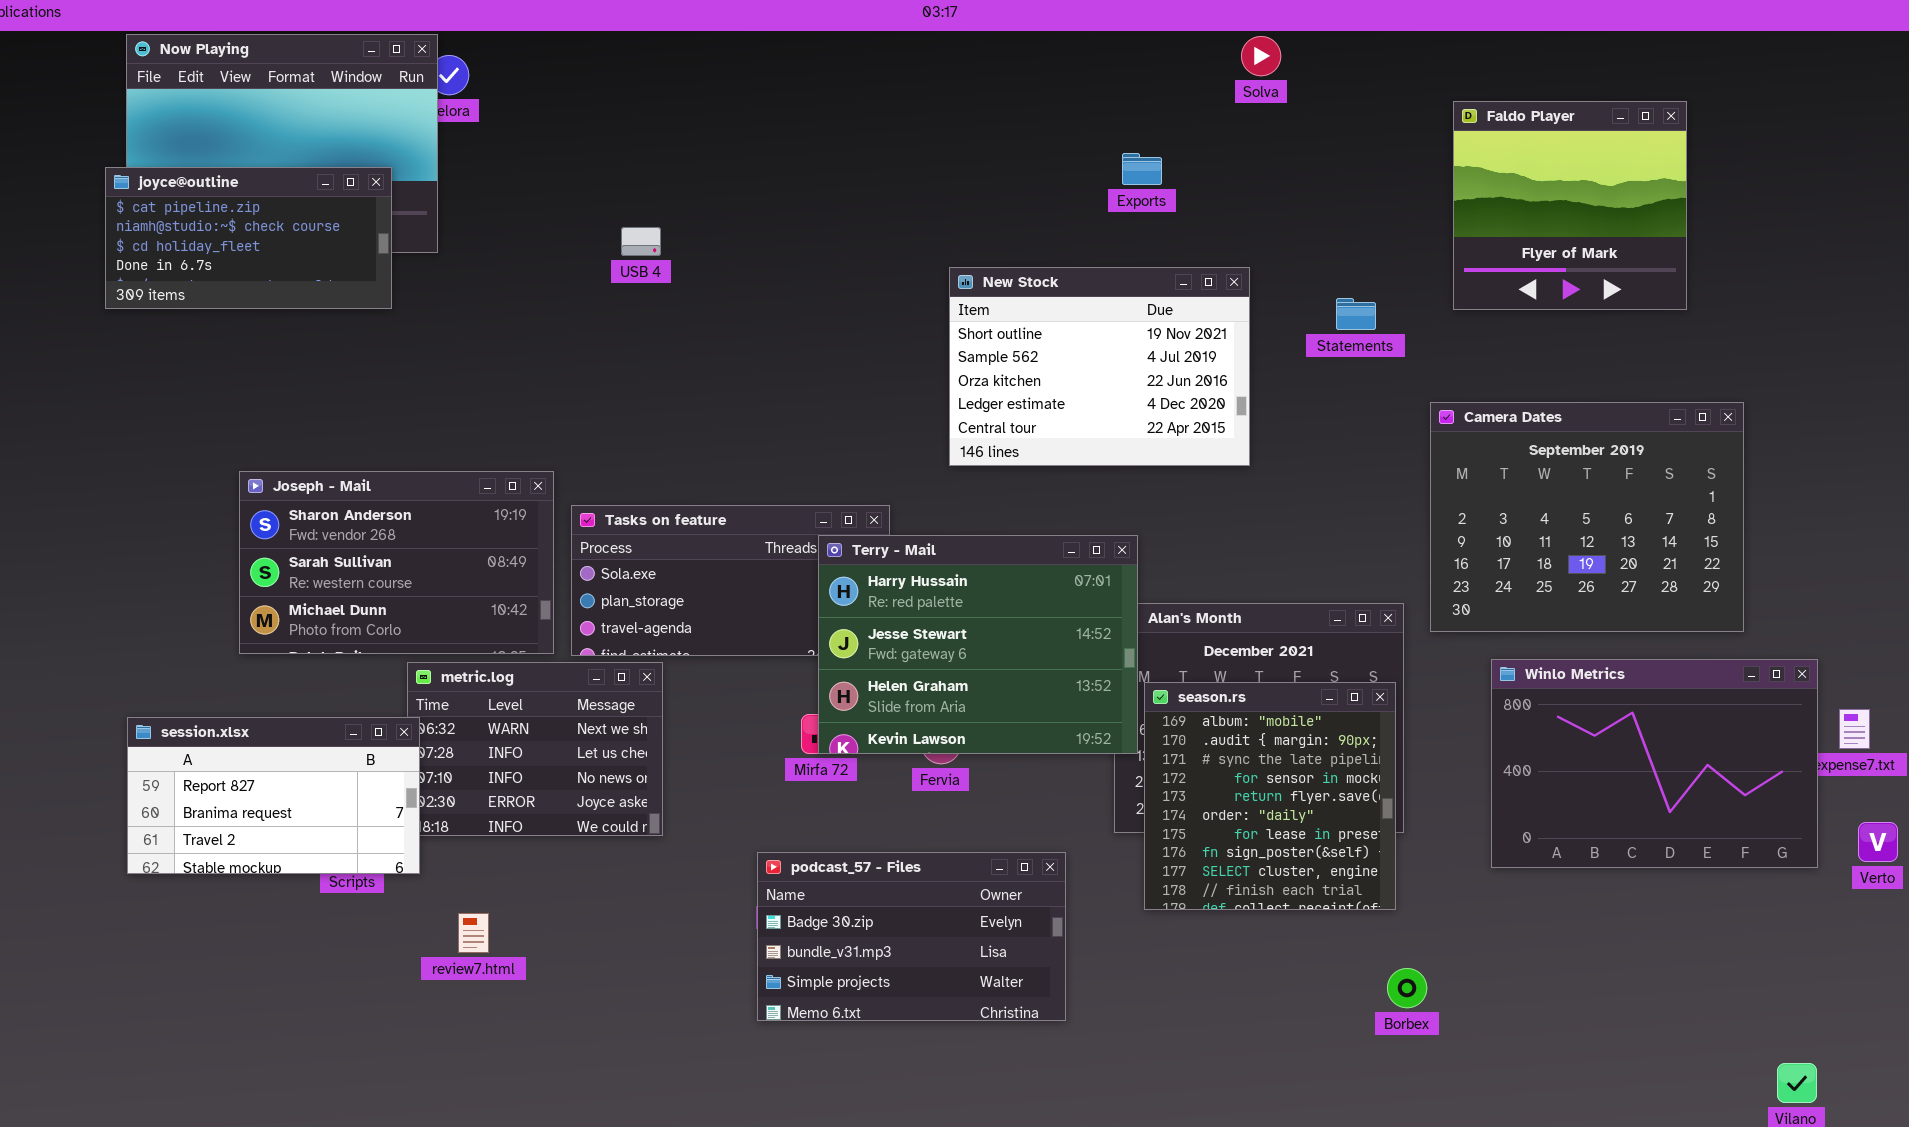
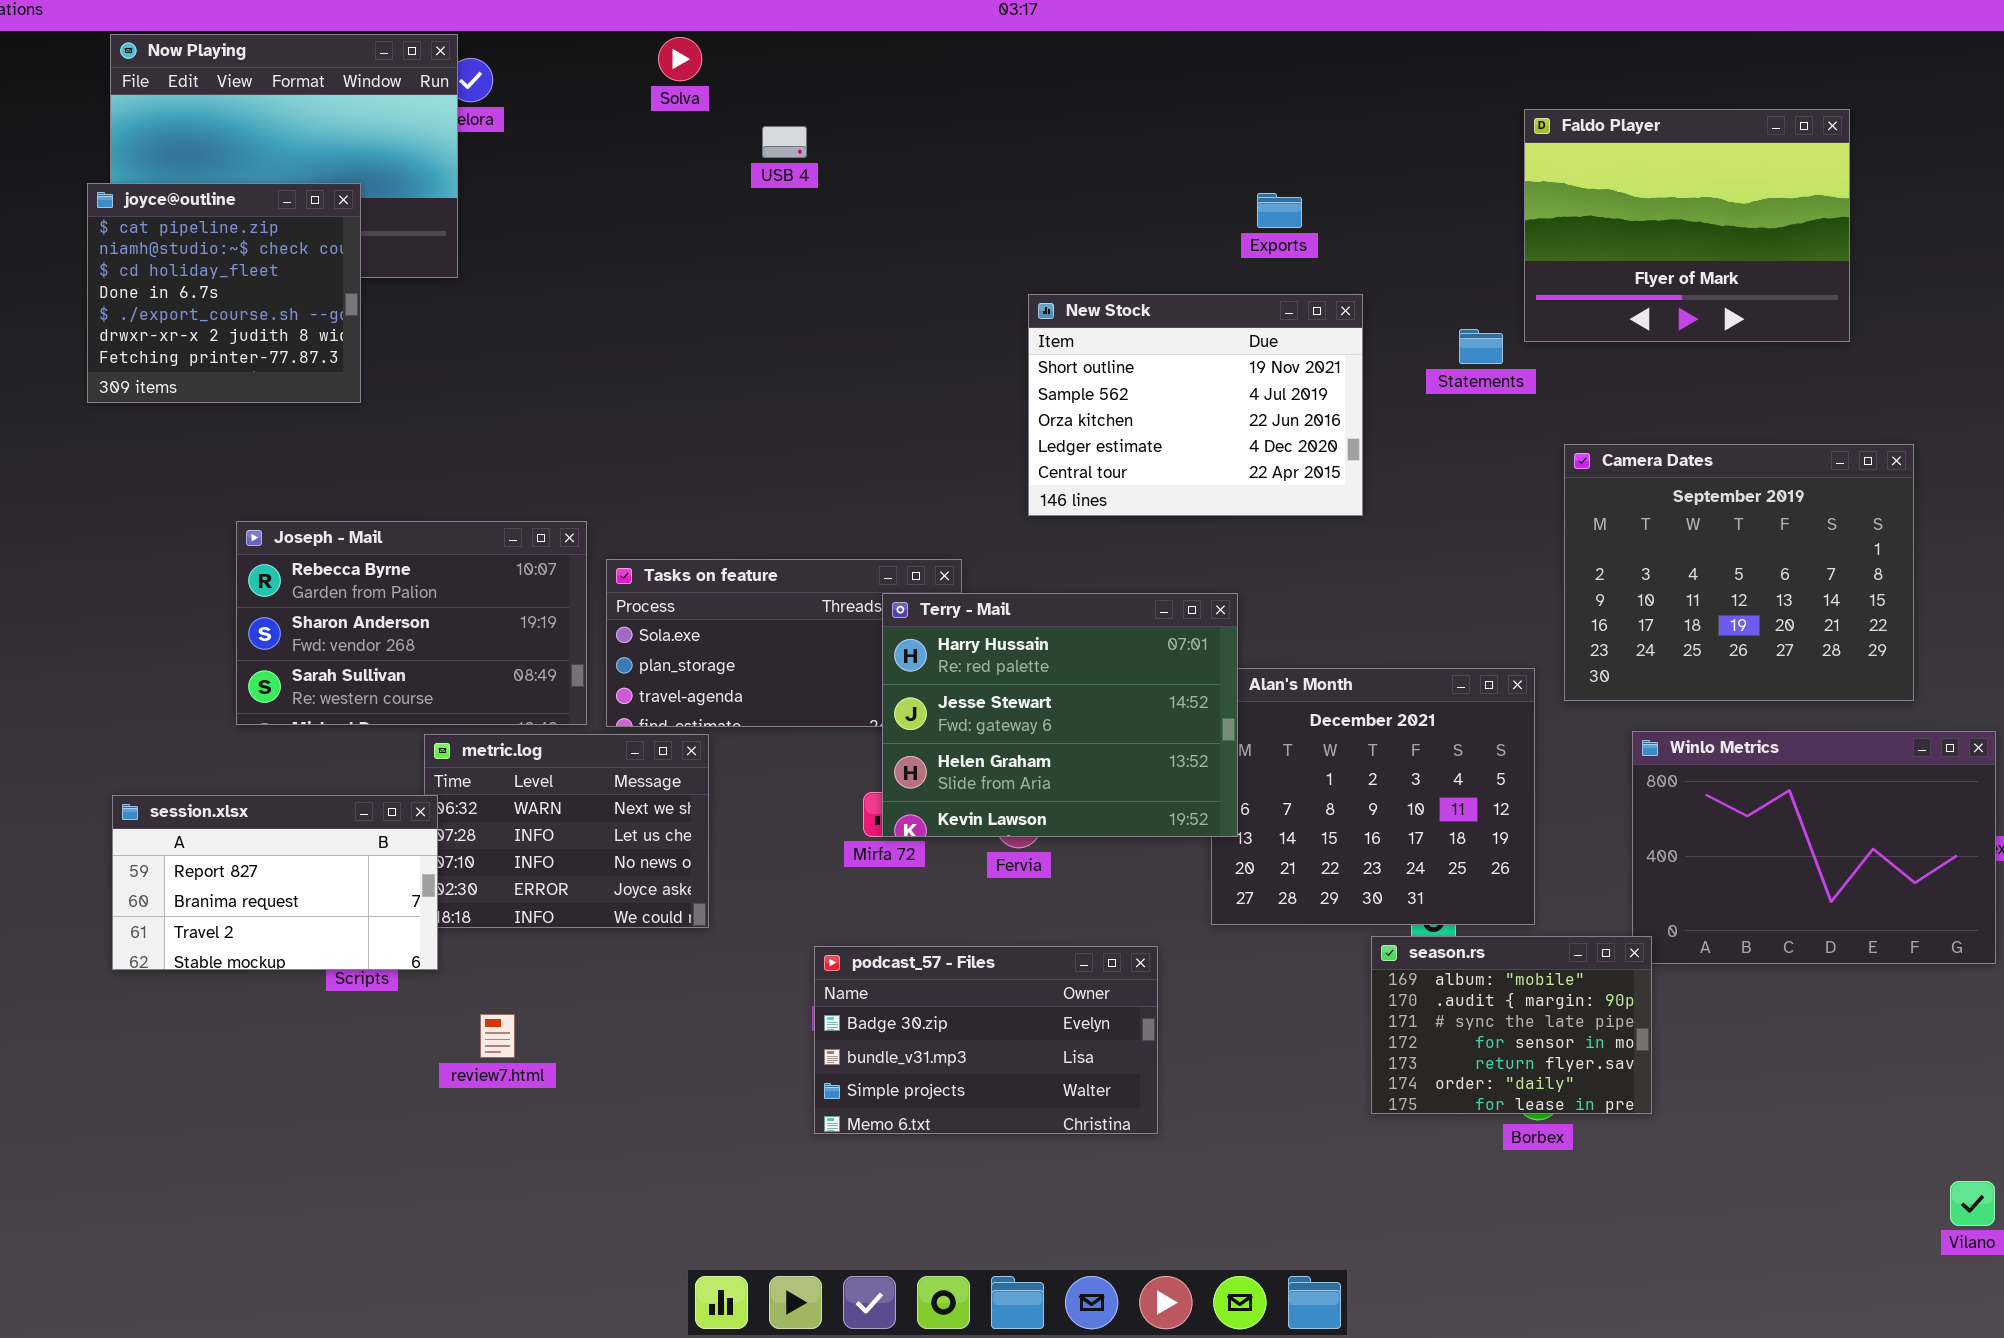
Solva: [1241,36,1281,76] -> [658,37,702,81], moved
Faldo Player: [1453,101,1687,310] -> [1524,109,1850,342], resized
Exports: [1122,153,1162,185] -> [1257,193,1302,228], moved
joyce@outline: [105,167,392,309] -> [87,183,361,403], resized
USB 4: [621,227,661,256] -> [762,126,807,158], moved
Joseph - Mail: [239,471,554,654] -> [236,521,587,725], scrolled up 1 row
season.rs: [1144,682,1396,910] -> [1371,936,1652,1114], moved, resized

